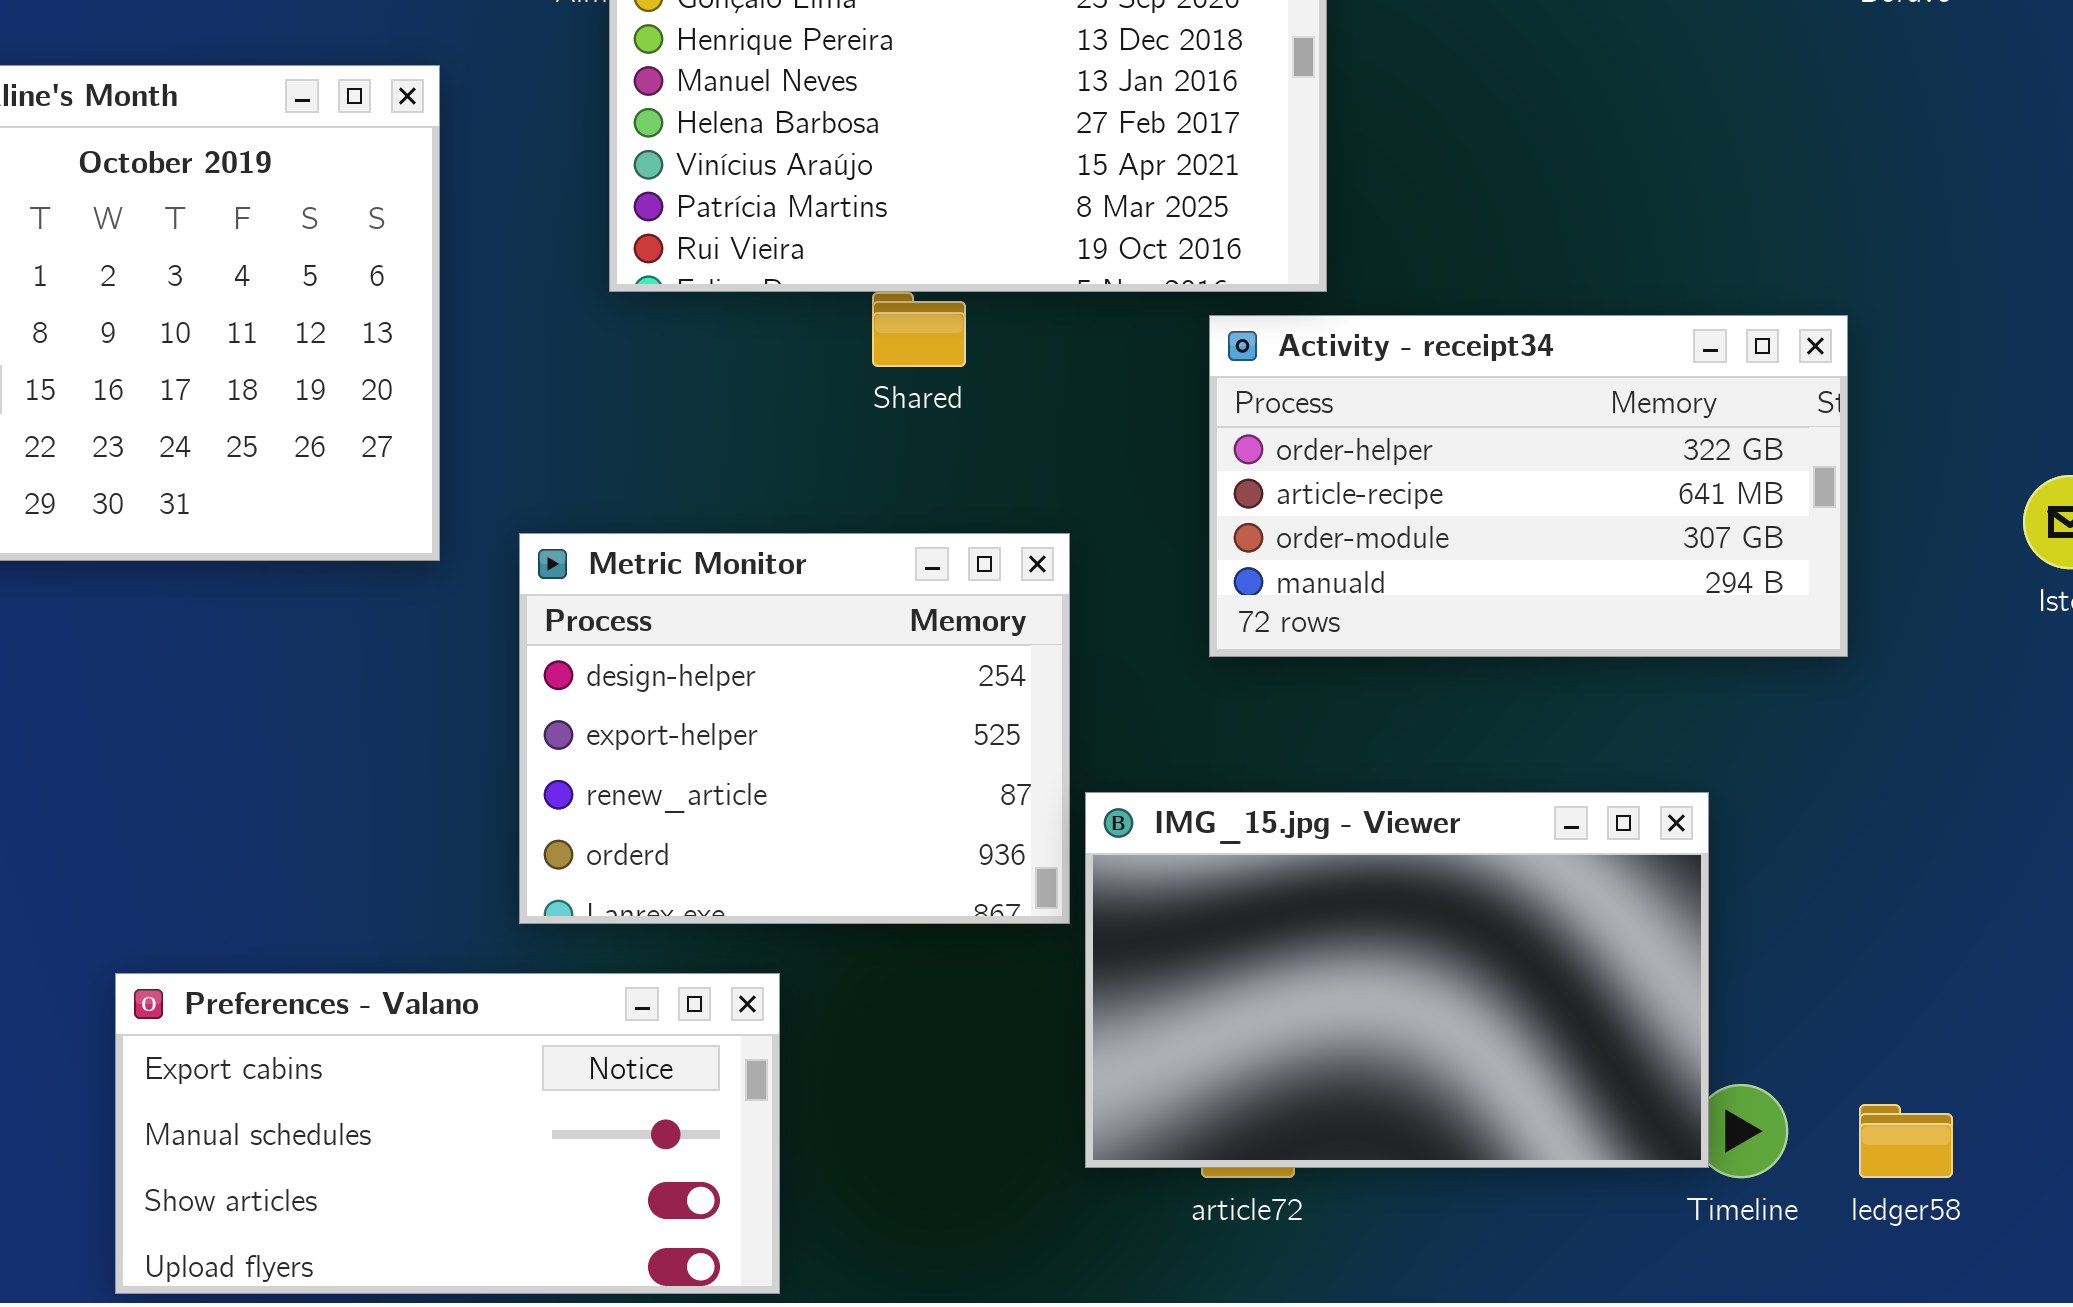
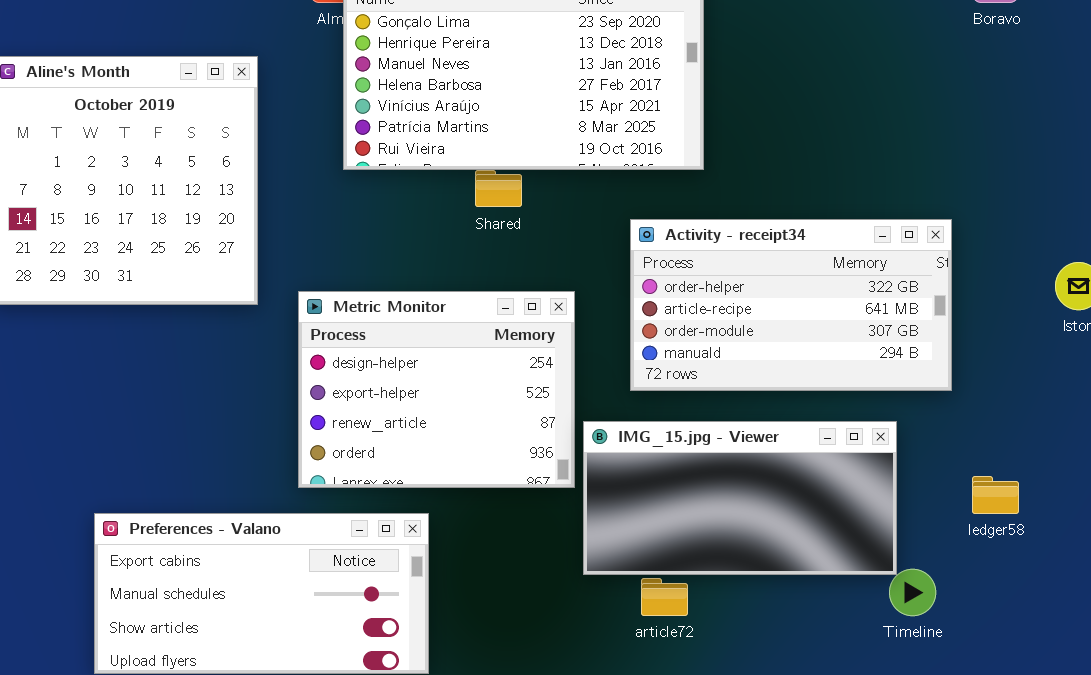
Activity - receipt34: [1209,315,1848,657] -> [630,219,952,391], moved
IMG_15.jpg - Viewer: [1085,792,1709,1168] -> [583,421,897,575], resized
ledger58: [1859,1104,1953,1178] -> [972,476,1019,514], moved

